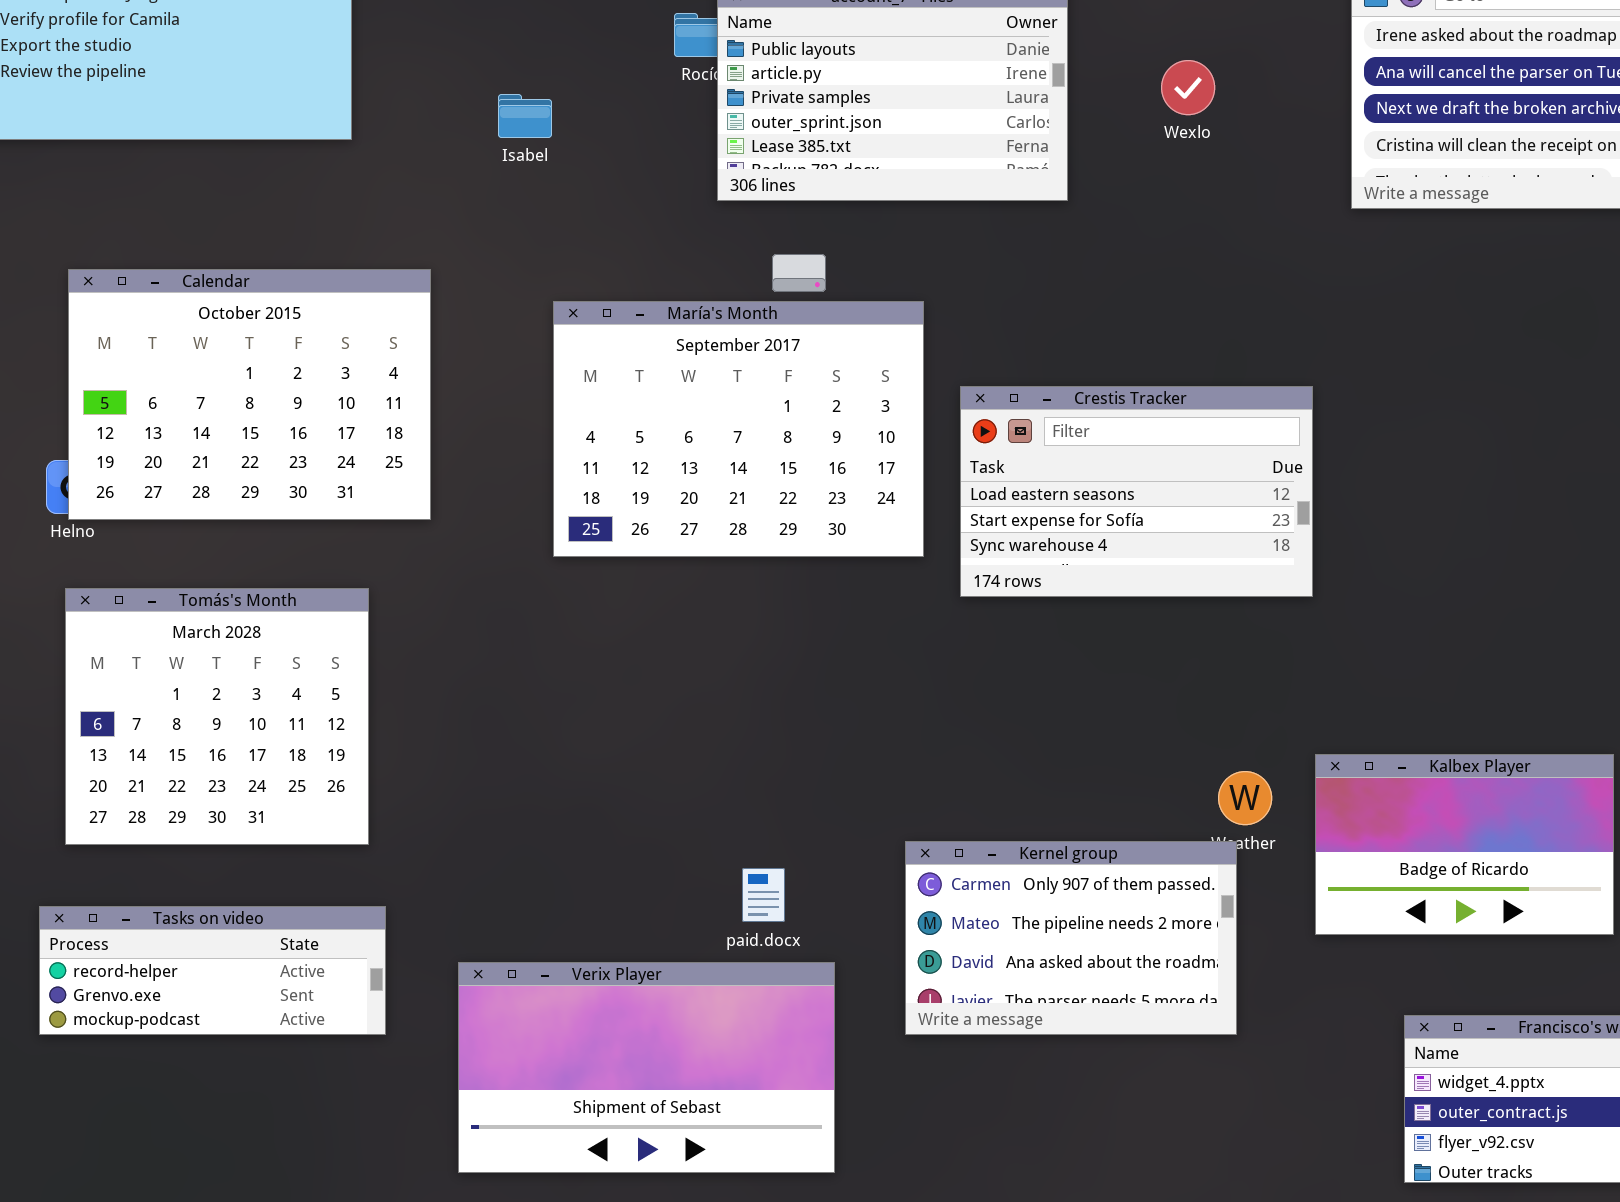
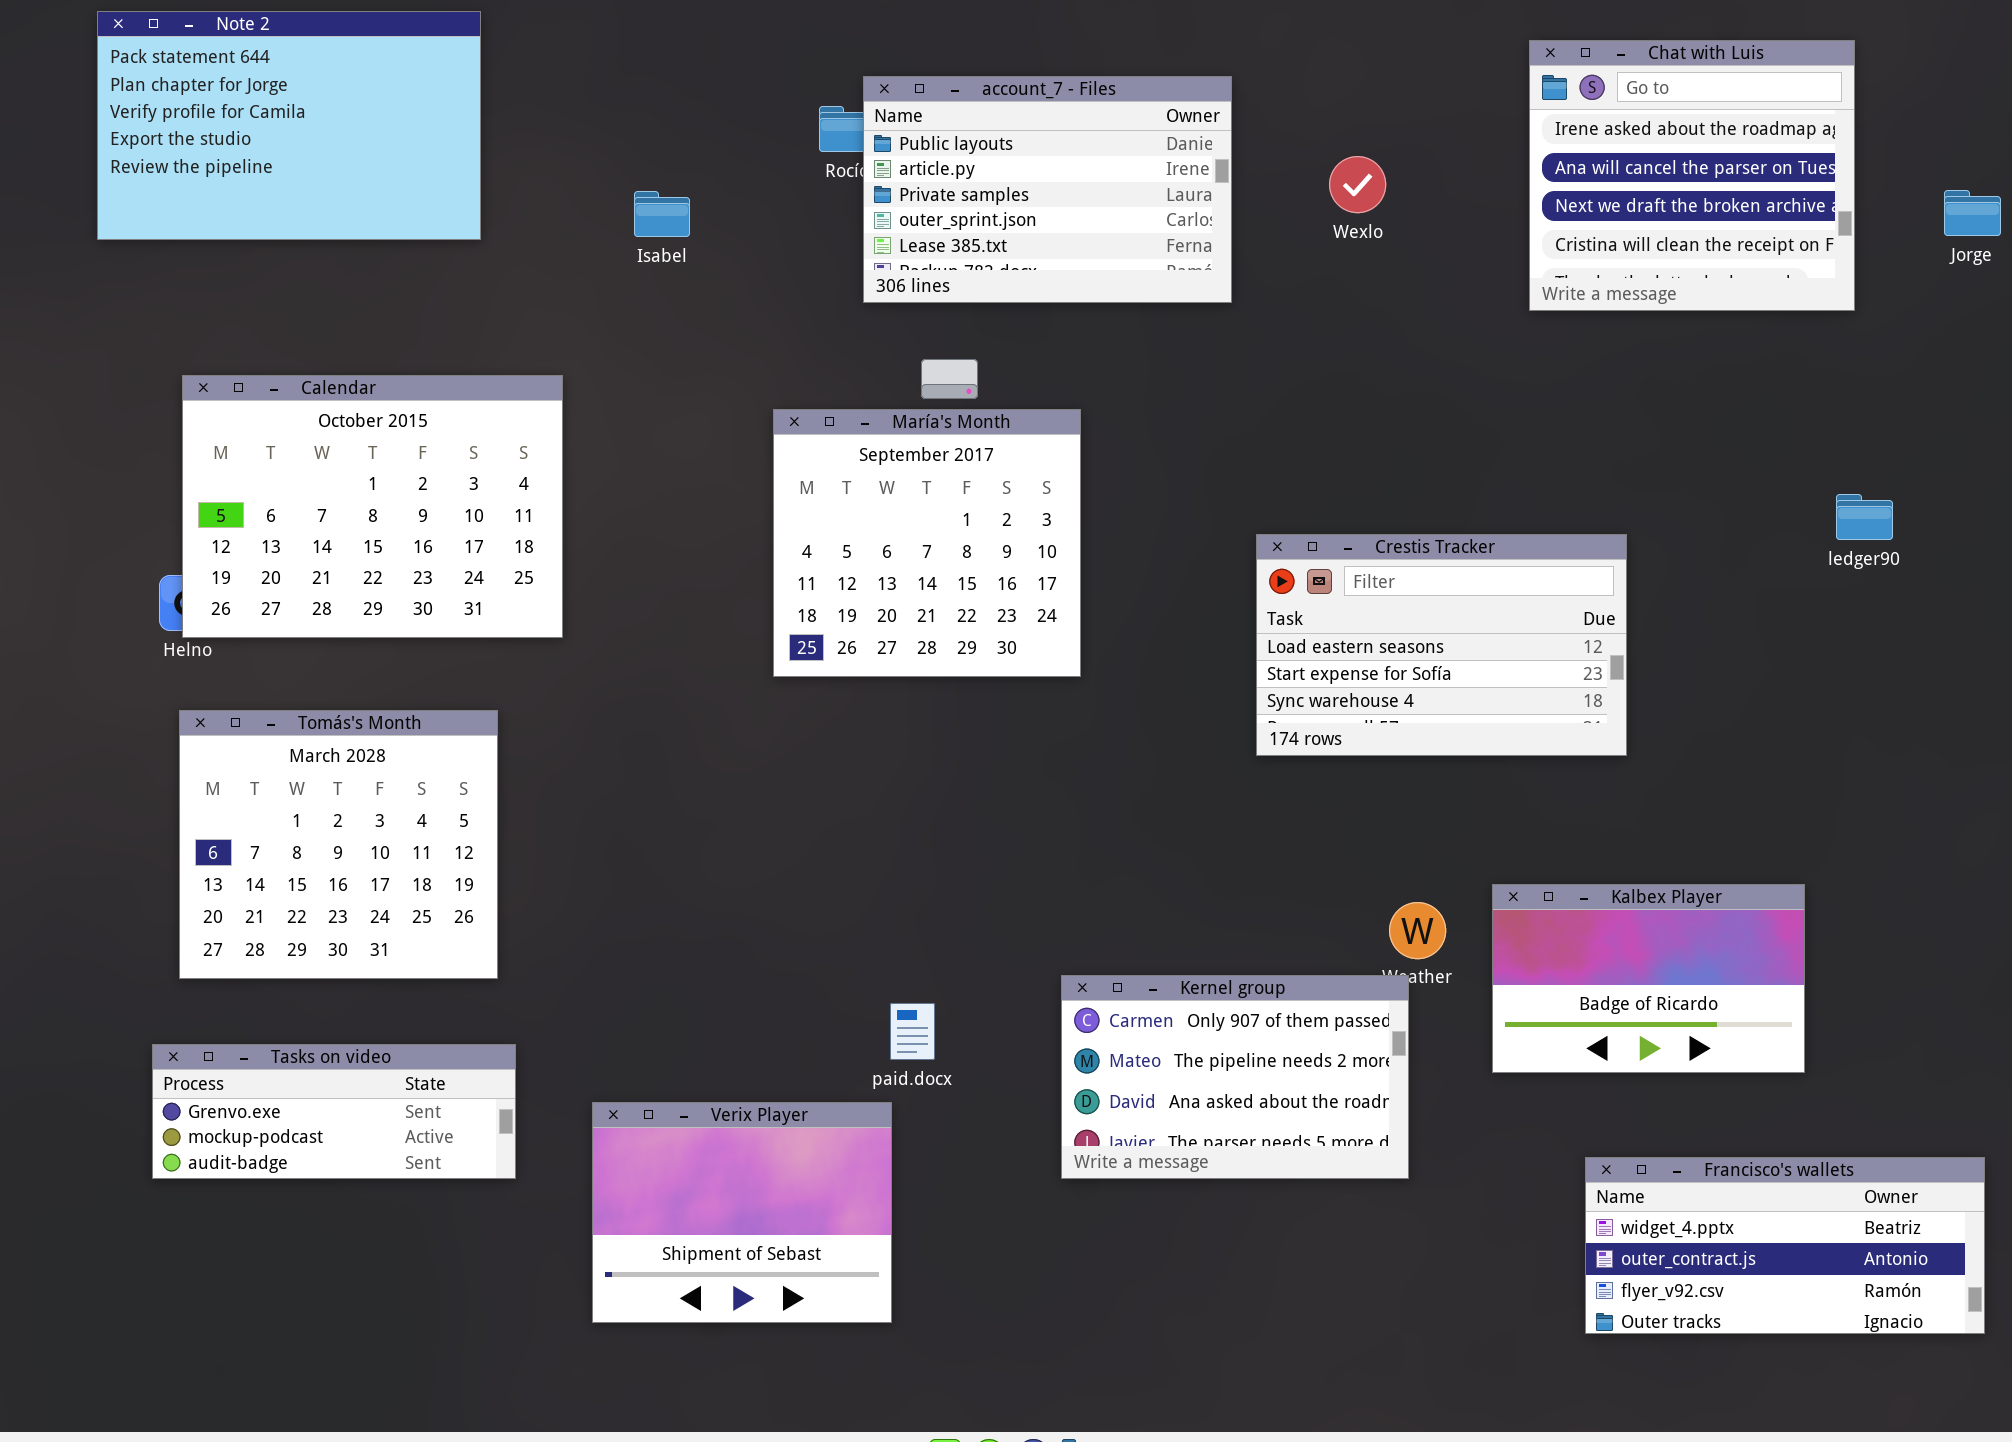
María's Month: [553,301,924,557] -> [773,409,1081,677], resized
Crestis Tracker: [960,386,1313,597] -> [1256,534,1627,756], moved
Tasks on video: [39,906,386,1035] -> [152,1044,516,1179], scrolled down 1 row
Verix Player: [458,962,835,1173] -> [592,1102,892,1323], resized

